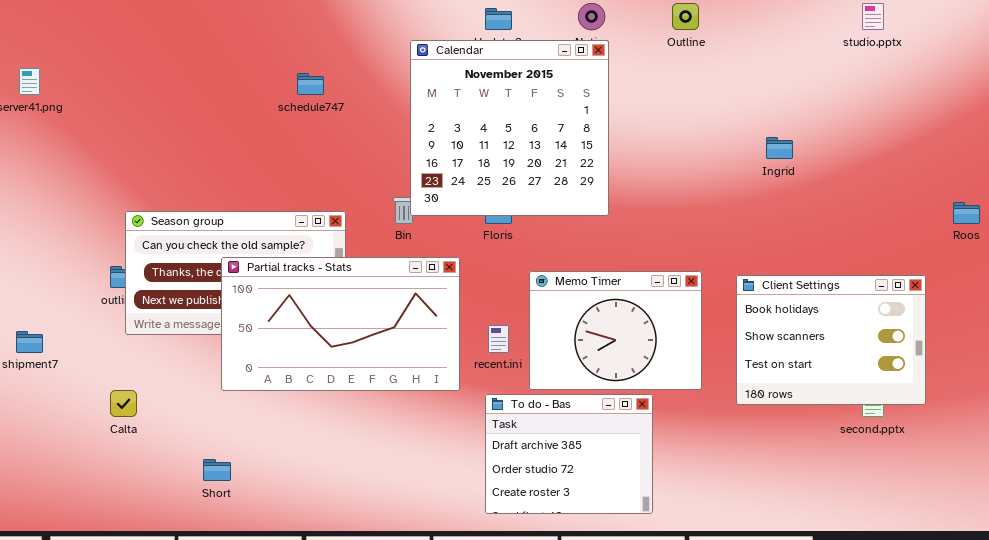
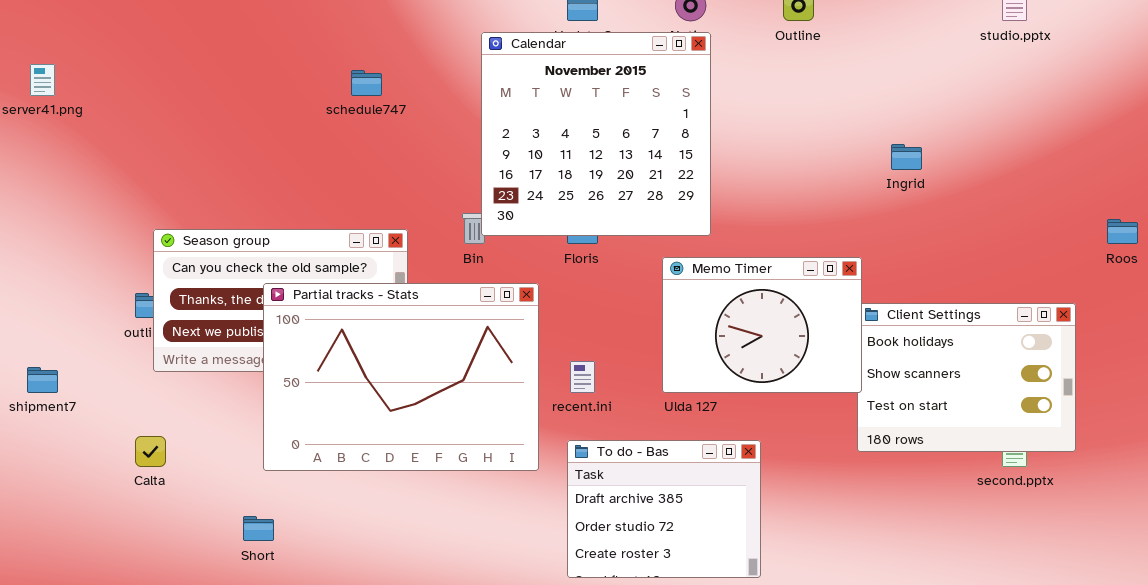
Partial tracks - Stats: [221,257,460,391] -> [263,283,539,471], resized
Memo Timer: [529,271,702,390] -> [662,257,862,393], moved

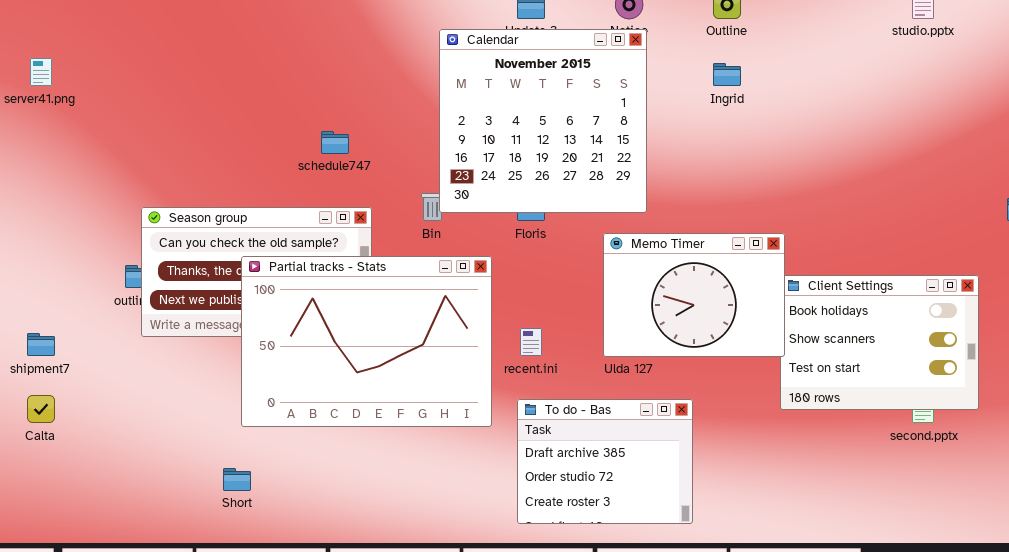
schedule747: [351,70,382,96] -> [321,131,349,154], moved
Ingrid: [891,144,922,170] -> [713,63,741,86], moved
Calta: [135,436,166,467] -> [27,395,55,423], moved

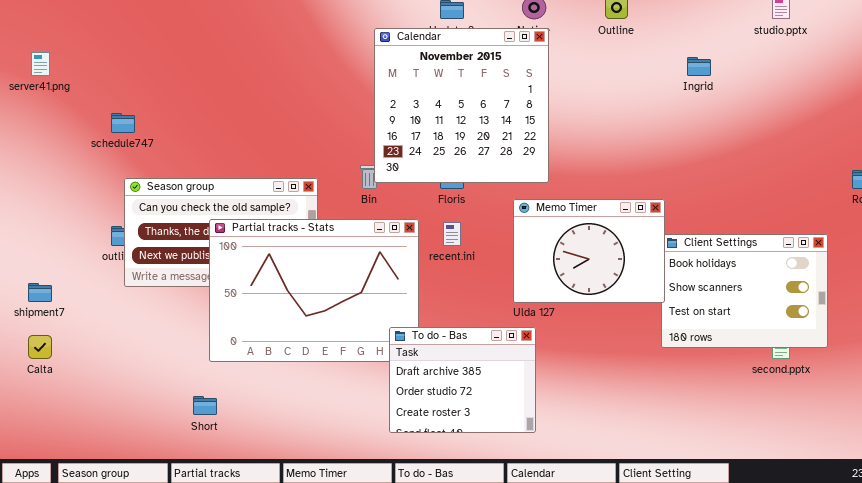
Ingrid: [713,63,741,86] -> [687,57,711,76], moved
schedule747: [321,131,349,154] -> [111,113,135,133], moved
recent.ini: [520,328,542,356] -> [443,222,461,246], moved
To do - Bas: [517,399,693,524] -> [389,327,536,433], moved

